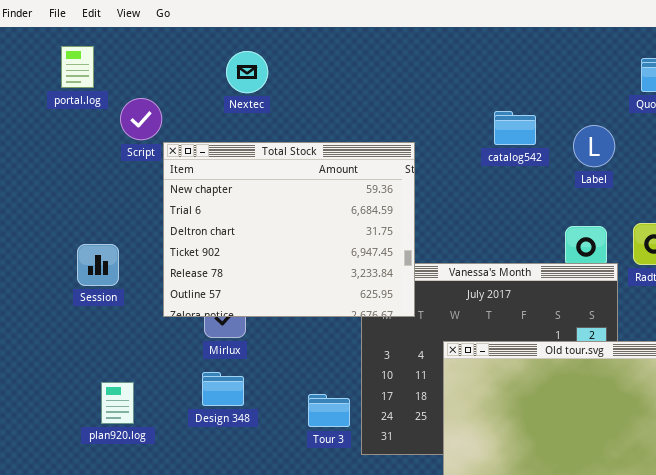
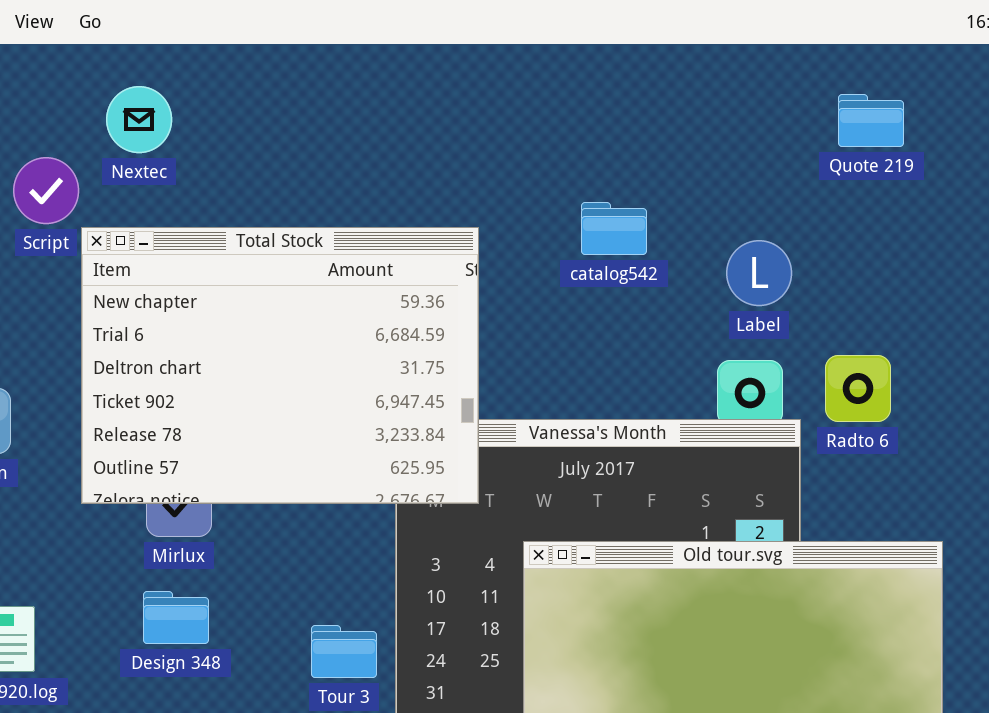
Nextec: [226,51,268,93] -> [106,86,172,153], moved
catalog542: [494,111,536,145] -> [581,202,647,255], moved
Label: [573,125,615,167] -> [726,240,792,306], moved

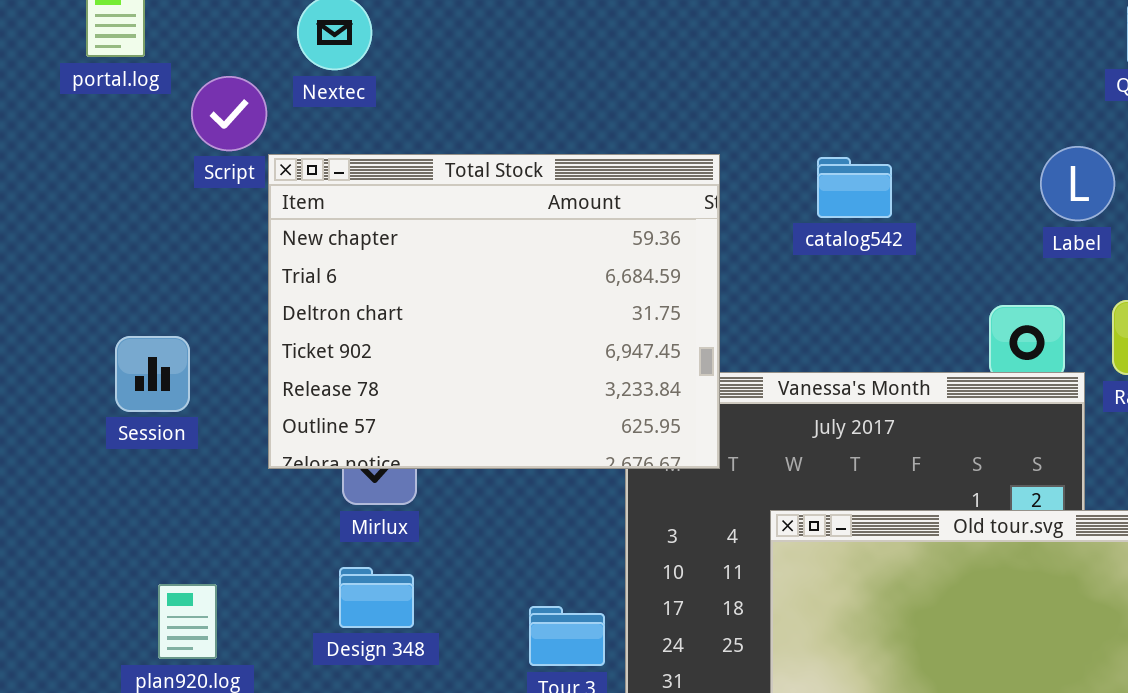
catalog542: [581,202,647,255] -> [817,157,892,218], moved
Label: [726,240,792,306] -> [1040,146,1115,221], moved

